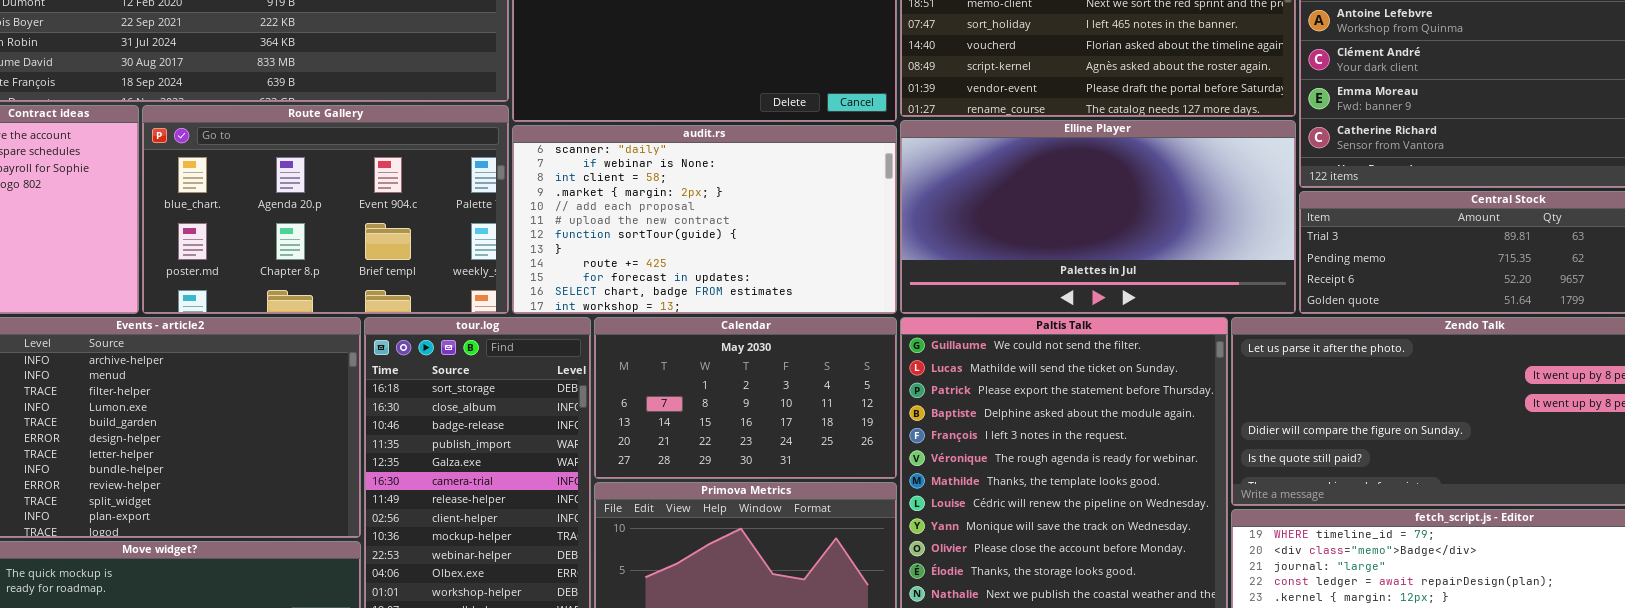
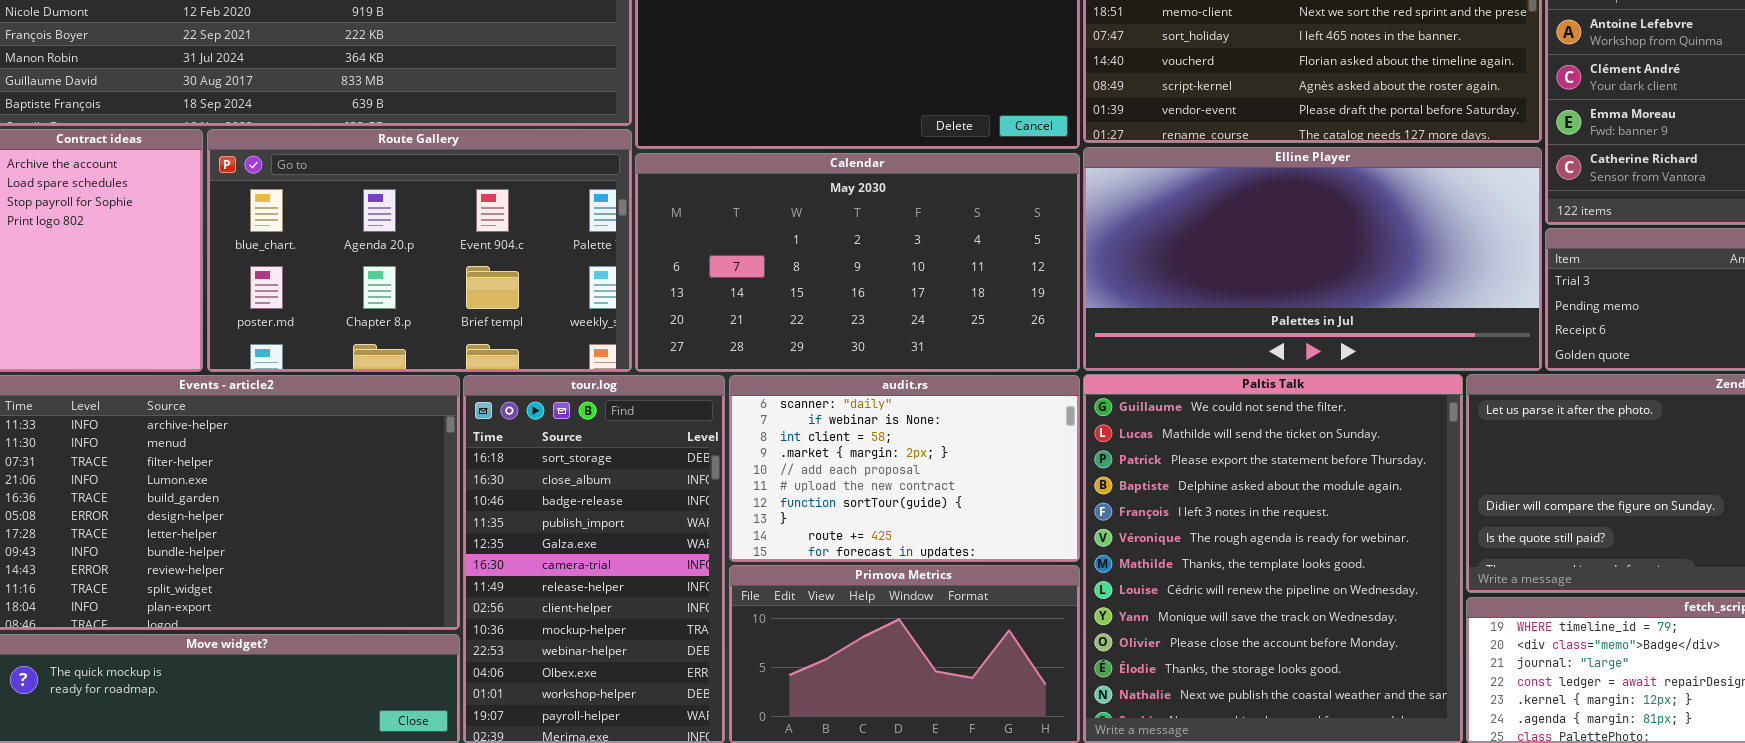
audit.rs: [512,125,897,314] -> [729,375,1080,562], moved, resized
Calendar: [594,317,897,479] -> [635,153,1080,372], moved, resized

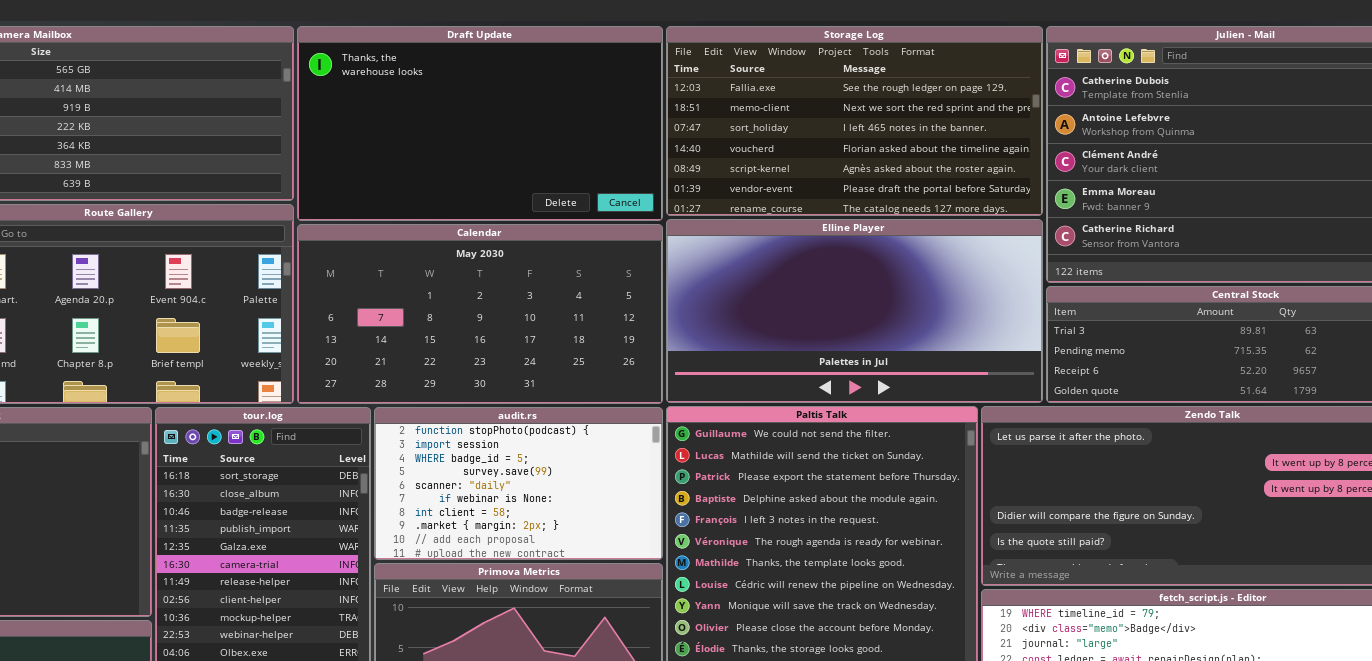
audit.rs: [729,375,1080,562] -> [374,407,663,560], scrolled up 4 rows

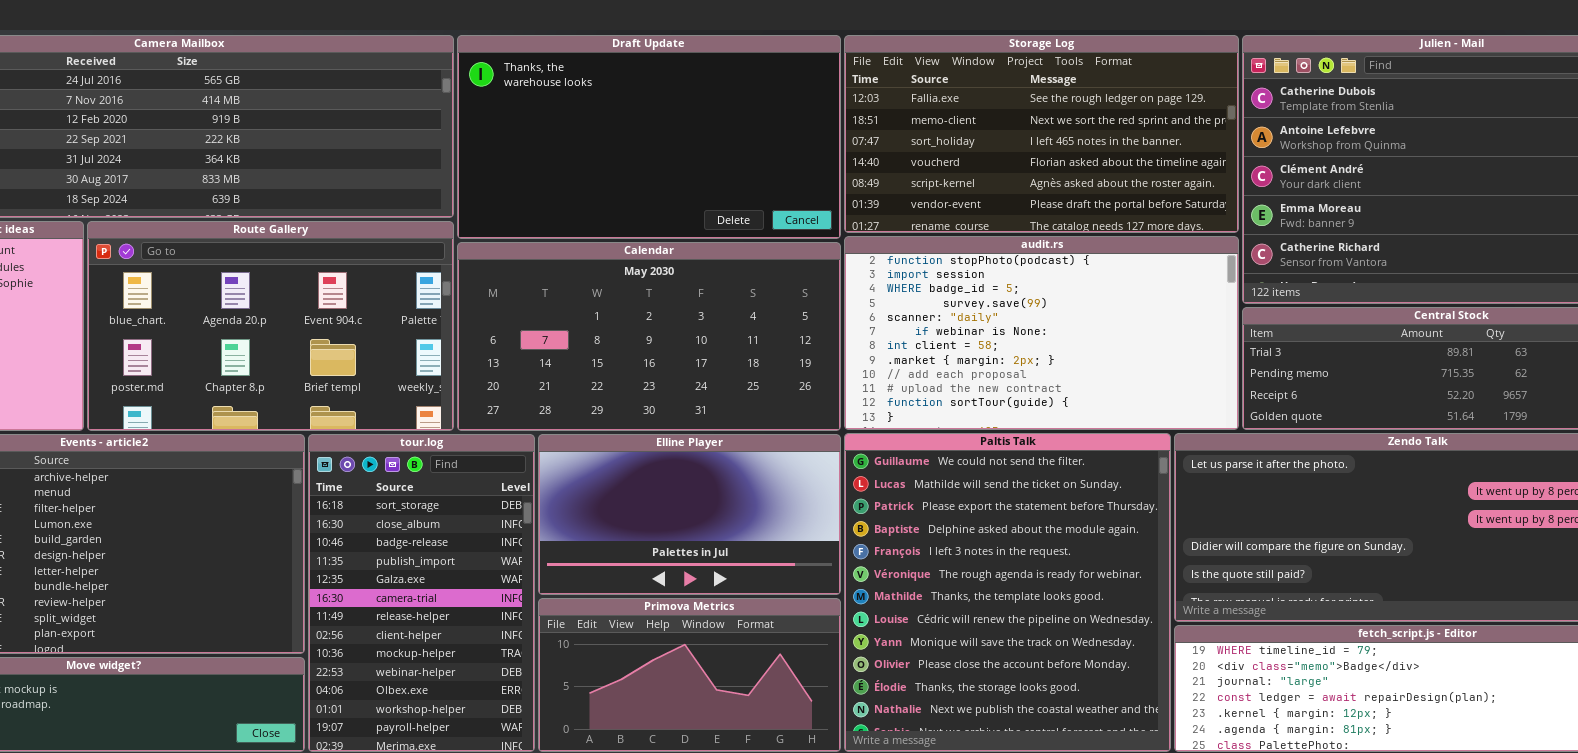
Elline Player: [666,219,1043,403] -> [538,434,841,595], moved, resized
audit.rs: [374,407,663,560] -> [844,236,1239,430], moved, resized

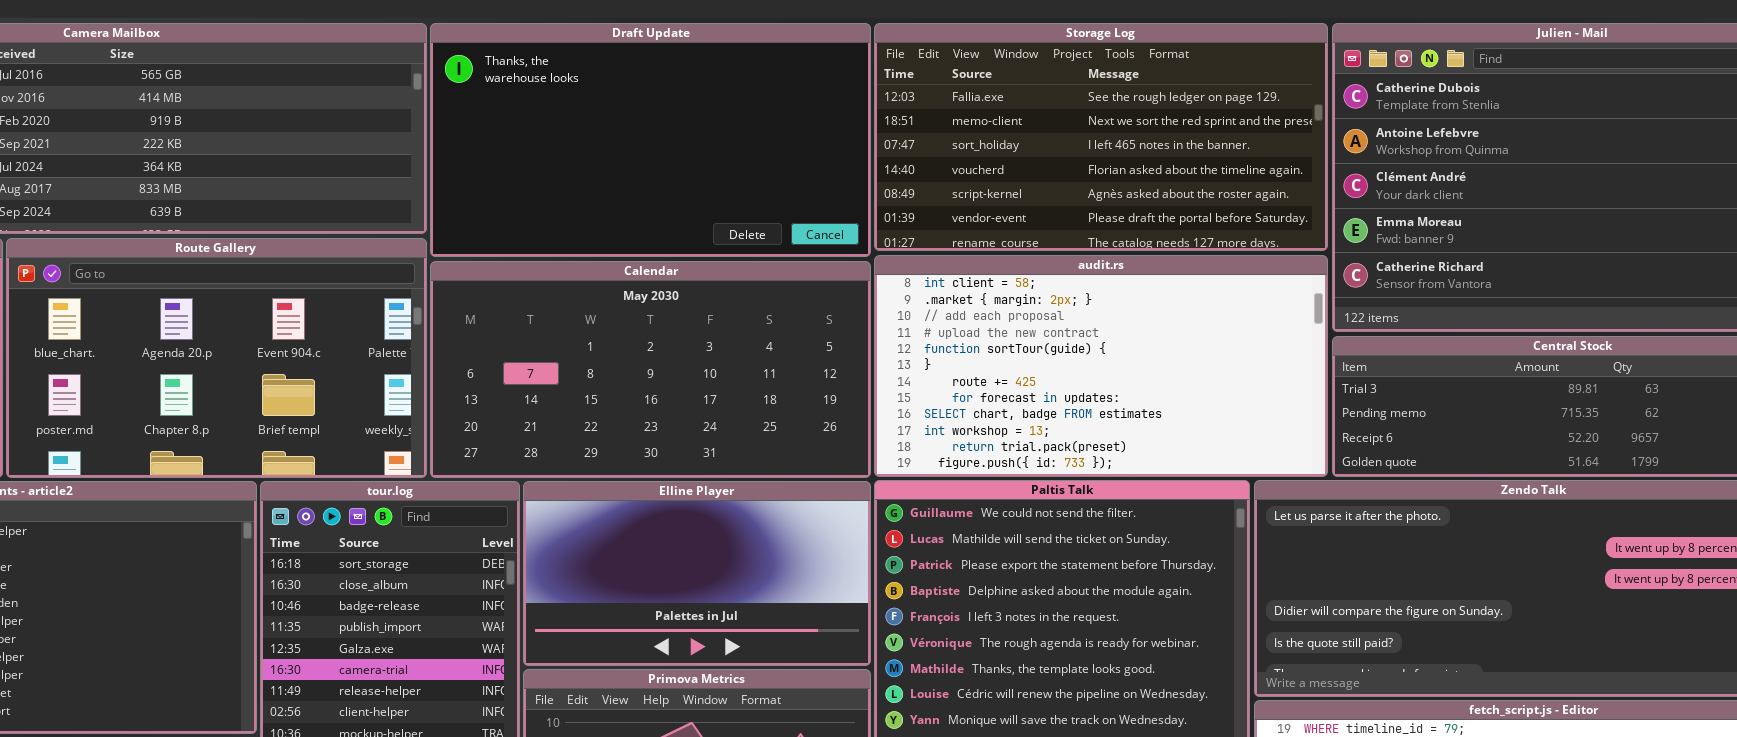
audit.rs: [844,236,1239,430] -> [874,255,1328,477], scrolled down 6 rows

